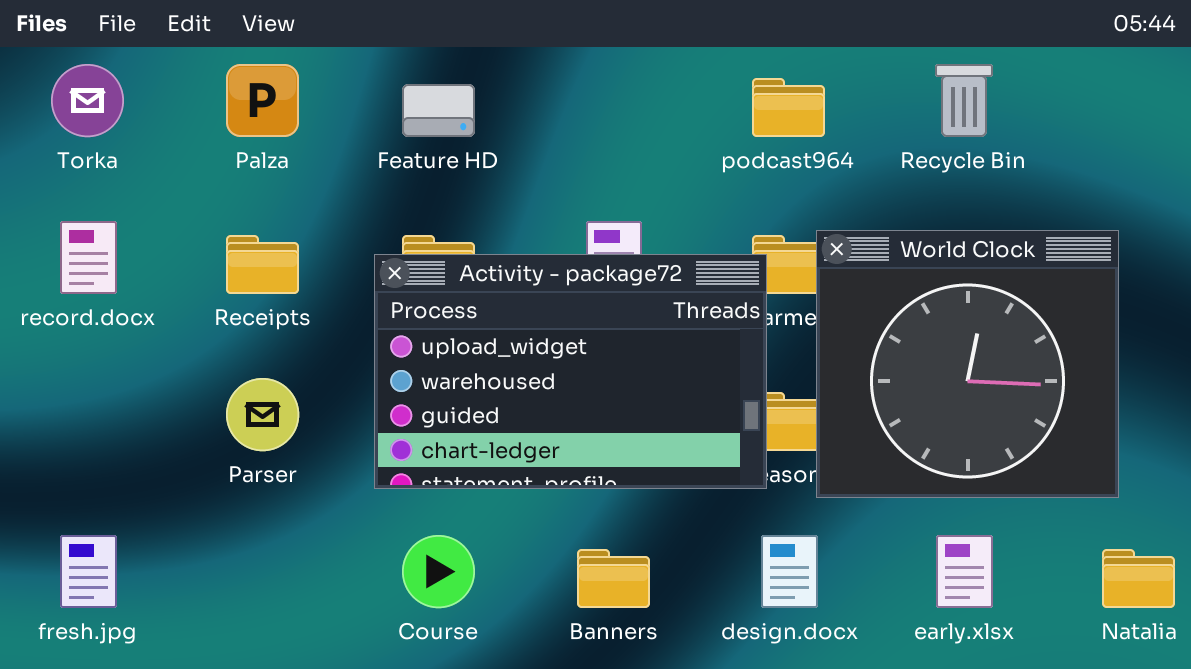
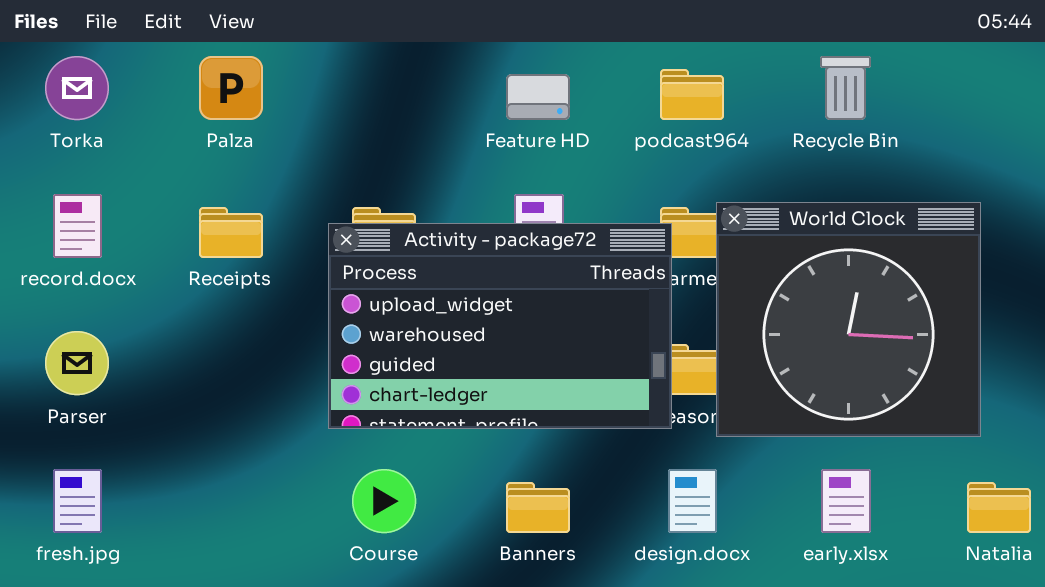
Feature HD: [402,84,475,137] -> [506,74,570,120], moved
Parser: [226,378,299,451] -> [45,331,109,395], moved

